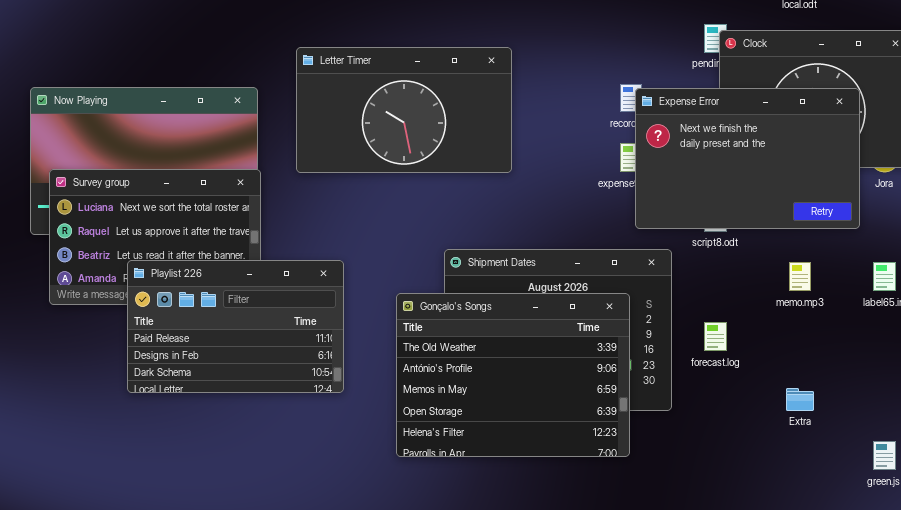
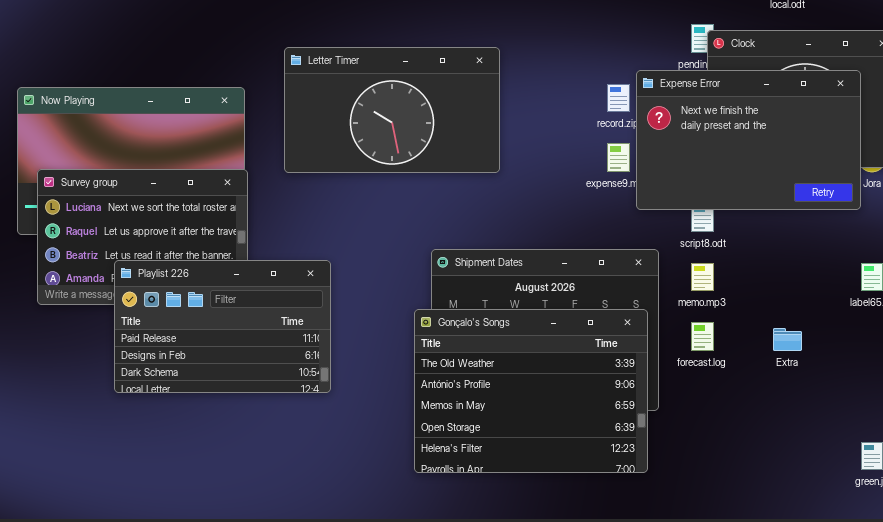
Expense Error: [635,88,860,229] -> [636,70,861,210], moved
memo.mp3: [789,262,811,291] -> [691,263,714,291], moved
Gonçalo's Songs: [396,293,630,457] -> [414,309,648,473], moved
Extra: [786,388,814,411] -> [773,328,802,351], moved

